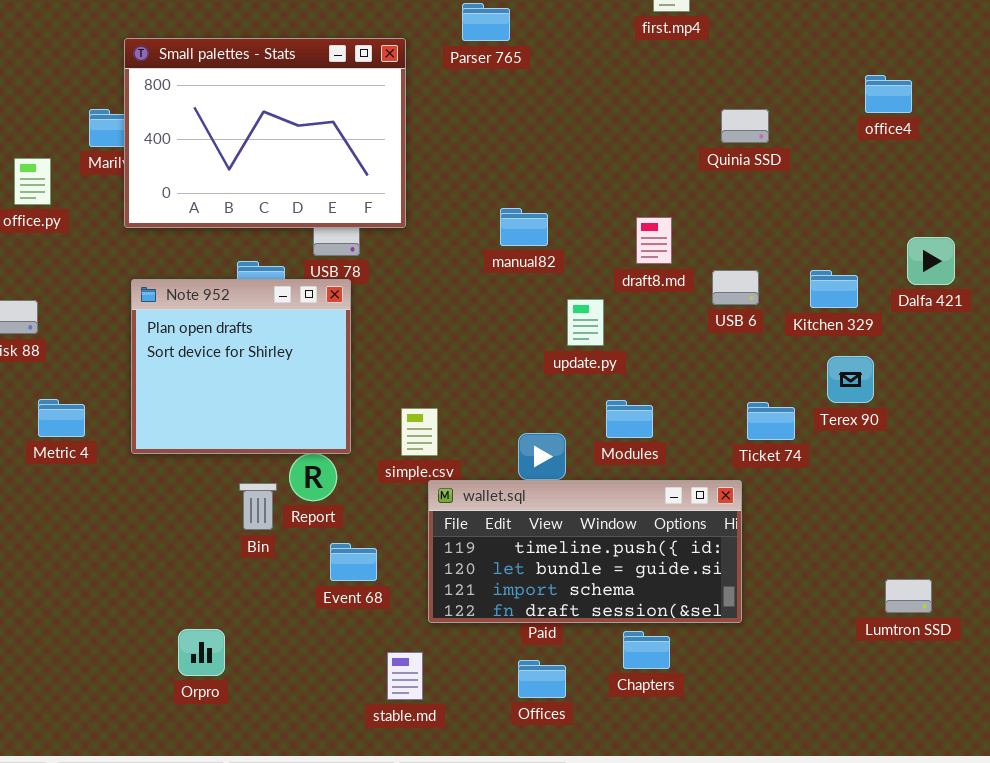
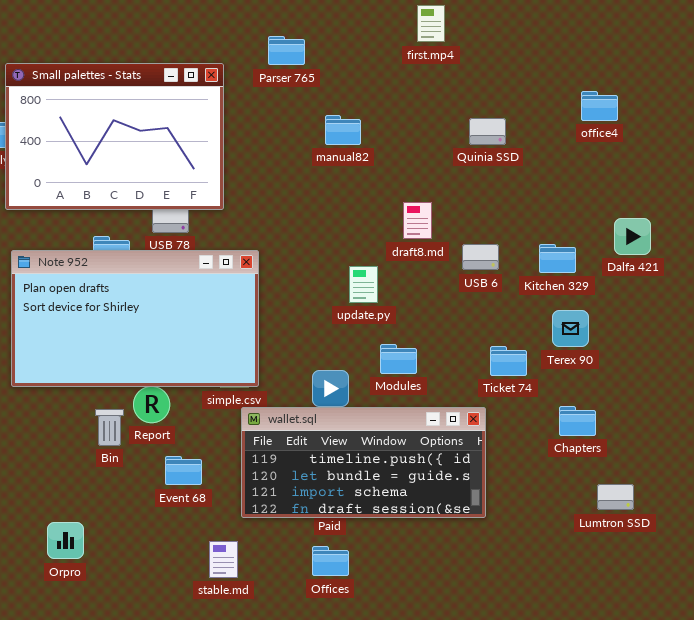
manual82: [500,208,548,246] -> [325,115,361,145], moved
Note 952: [131,279,351,454] -> [11,250,259,387], resized
Chapters: [623,631,670,669] -> [559,406,596,436], moved

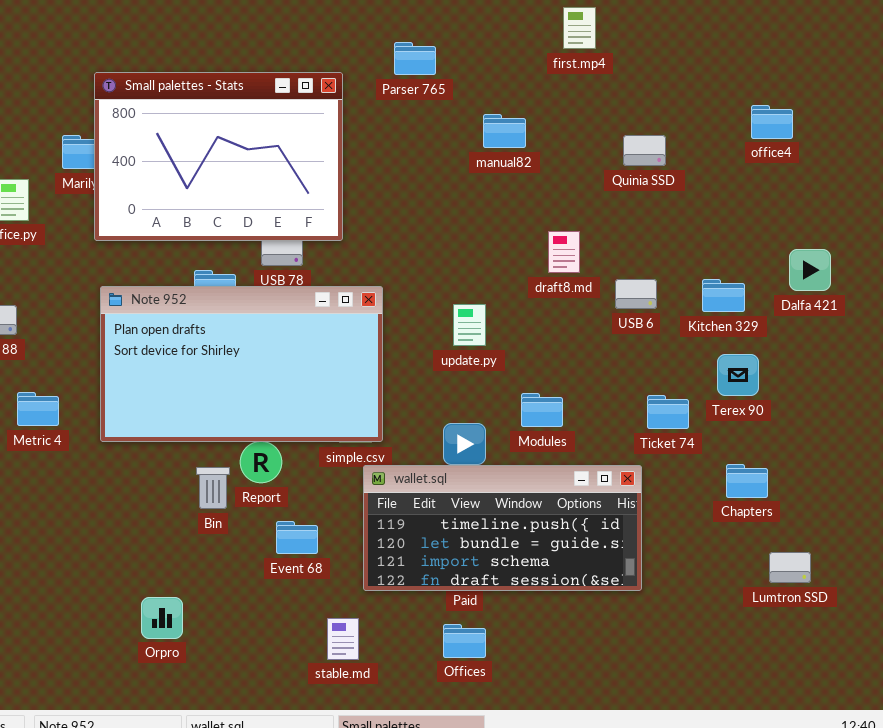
manual82: [325,115,361,145] -> [483,114,526,148], moved
update.py: [349,266,378,303] -> [453,304,486,346], moved

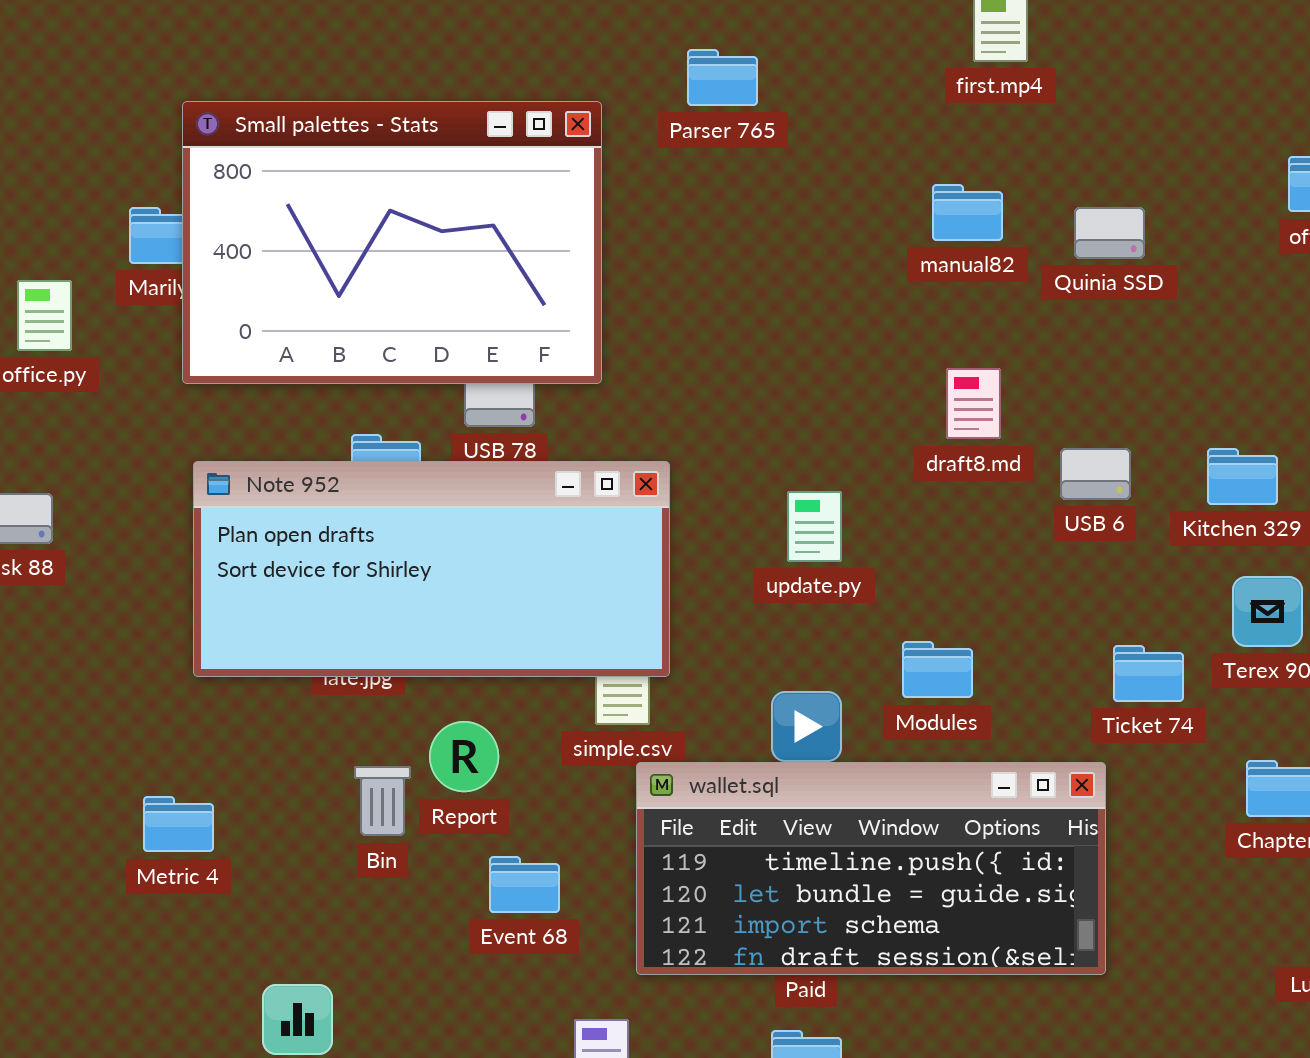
manual82: [483,114,526,148] -> [932,184,1003,241], moved
Note 952: [100,286,383,442] -> [193,461,670,677], resized
Metric 4: [17,392,59,426] -> [143,796,214,852], moved

